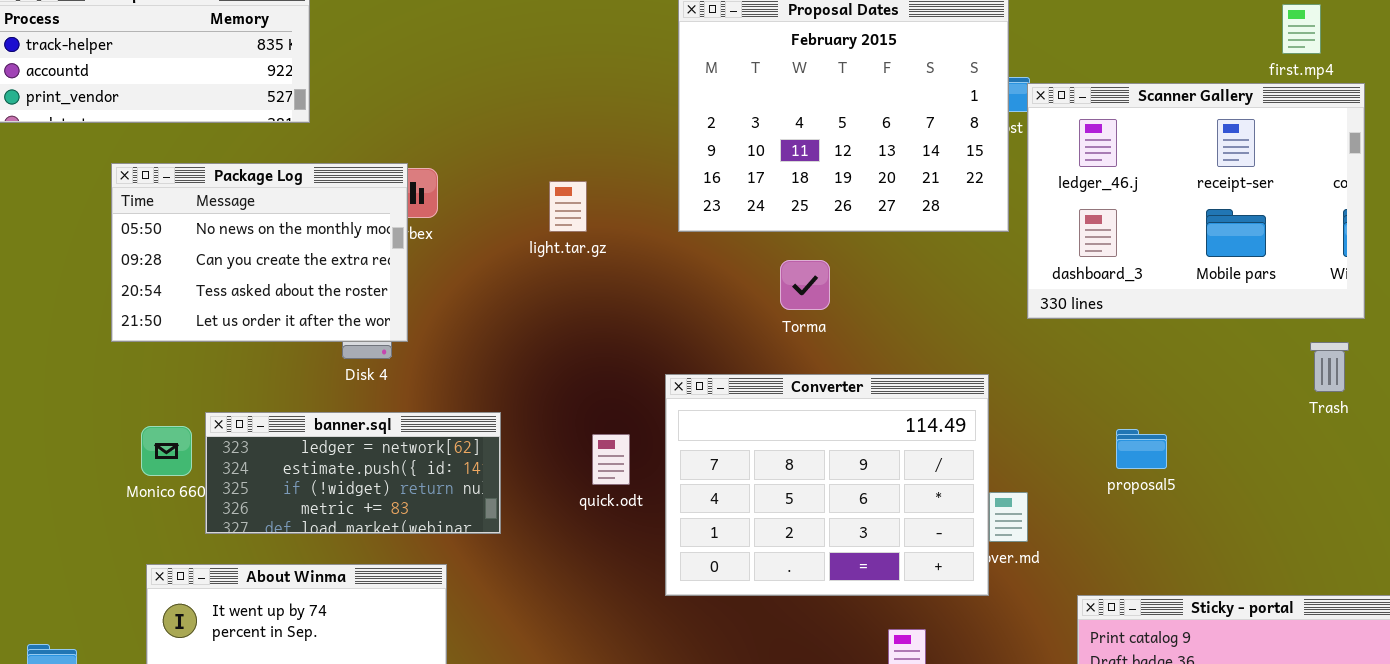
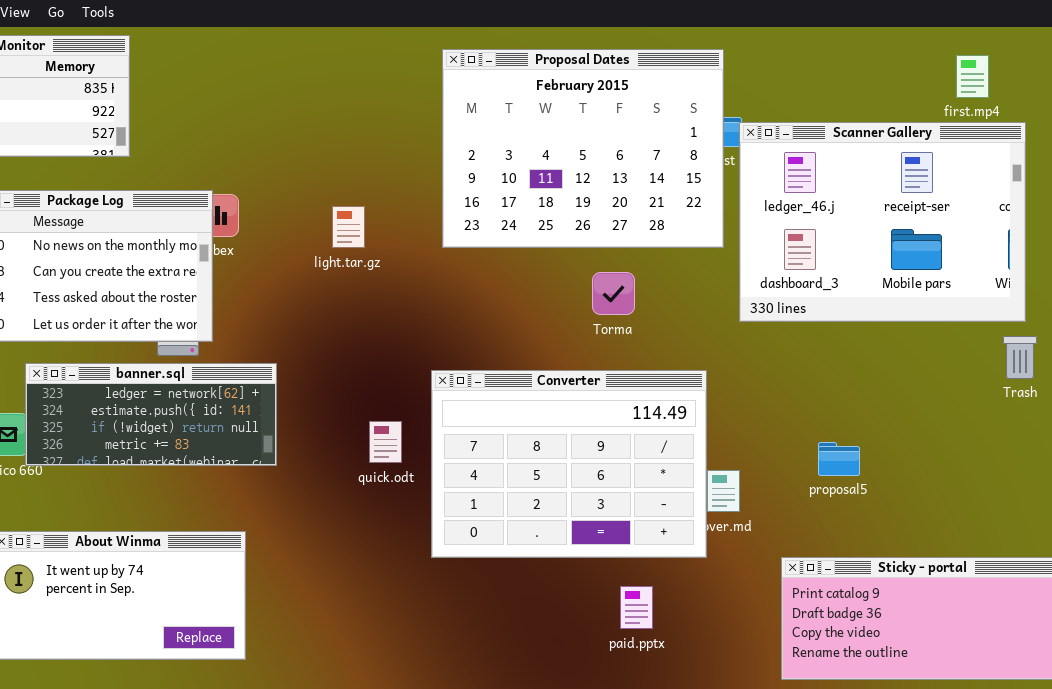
Torma: [780,260,830,310] -> [592,272,635,315], moved
Trash: [1310,342,1349,392] -> [1003,336,1037,379], moved
banner.sql: [205,412,501,534] -> [25,363,277,466], moved
proposal5: [1116,429,1167,469] -> [818,442,860,476], moved

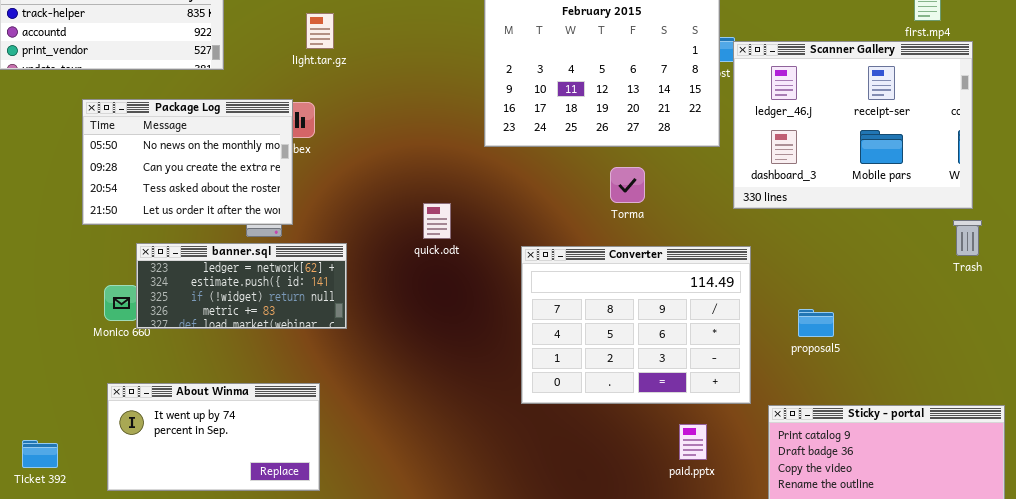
light.tar.gz: [332,206,365,248] -> [306,13,334,49], moved
Converter: [431,370,707,558] -> [521,246,751,404], moved
quick.odt: [369,421,402,463] -> [423,203,451,239], moved
paid.pptx: [620,586,653,629] -> [679,424,707,460], moved

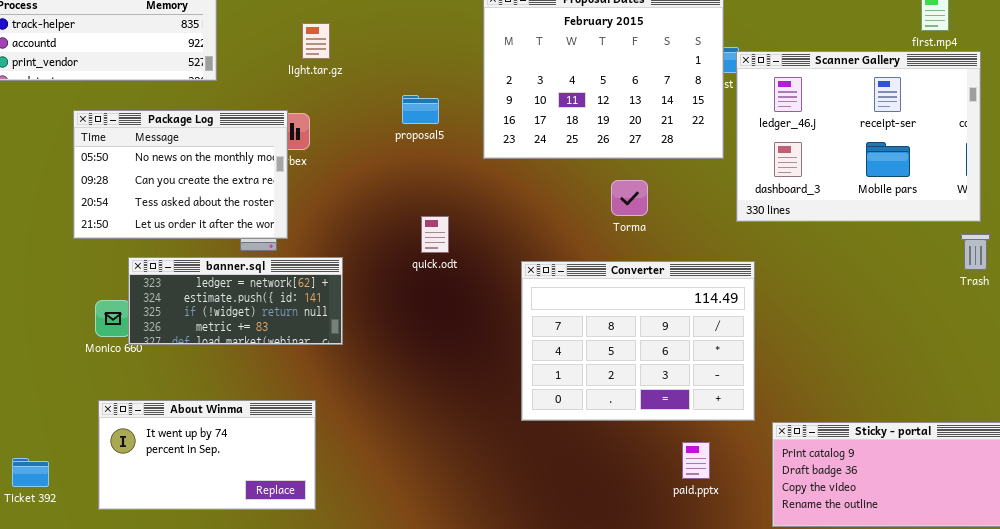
proposal5: [798,309,834,337] -> [402,95,439,124], moved

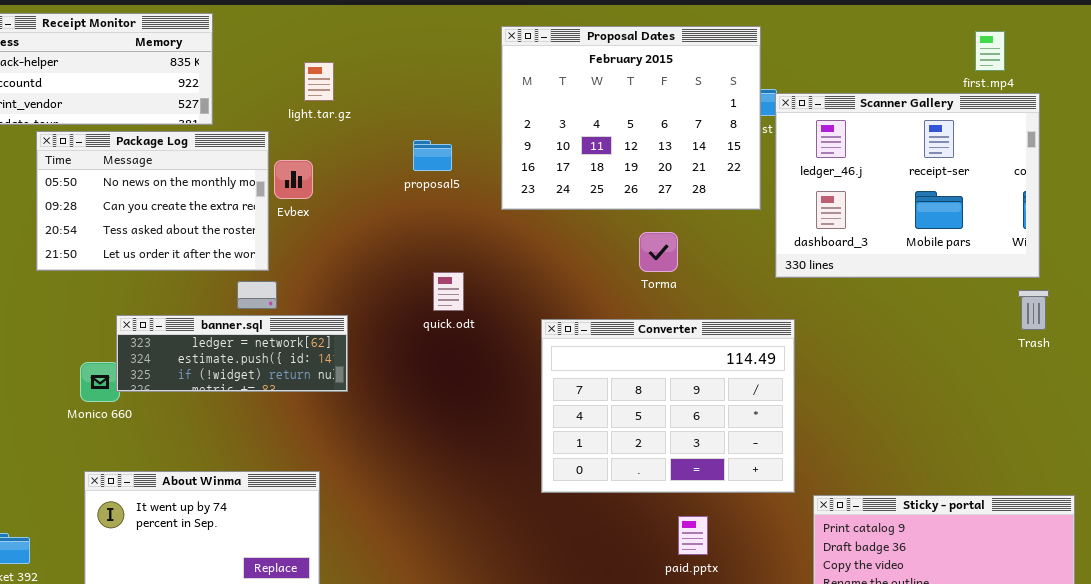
Package Log: [73,110,288,239] -> [36,131,269,271], moved
banner.sql: [128,257,343,345] -> [116,315,348,392], resized
paid.pptx: [682,442,710,479] -> [678,516,708,555], moved

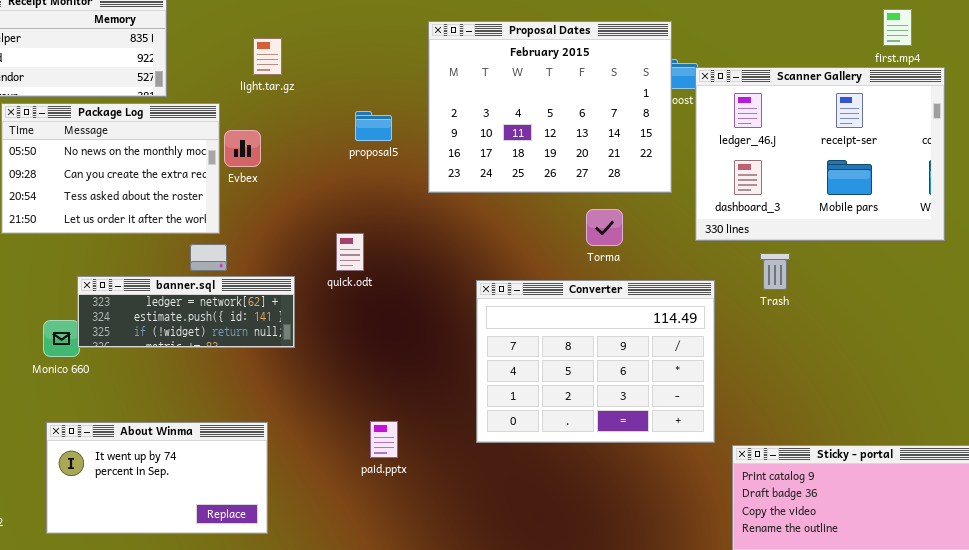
Proposal Dates: [501,26,761,210] -> [428,21,672,193], moved
Torma: [639,232,678,272] -> [586,209,623,246], moved
quick.odt: [433,272,464,311] -> [336,233,364,271], moved
Trash: [1018,290,1049,330] -> [760,253,790,290], moved
paid.pptx: [678,516,708,555] -> [370,421,398,458], moved

